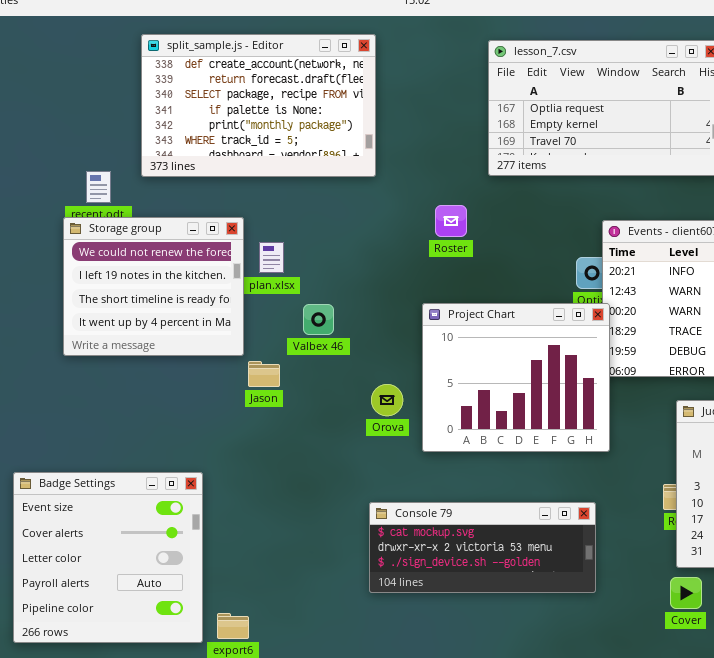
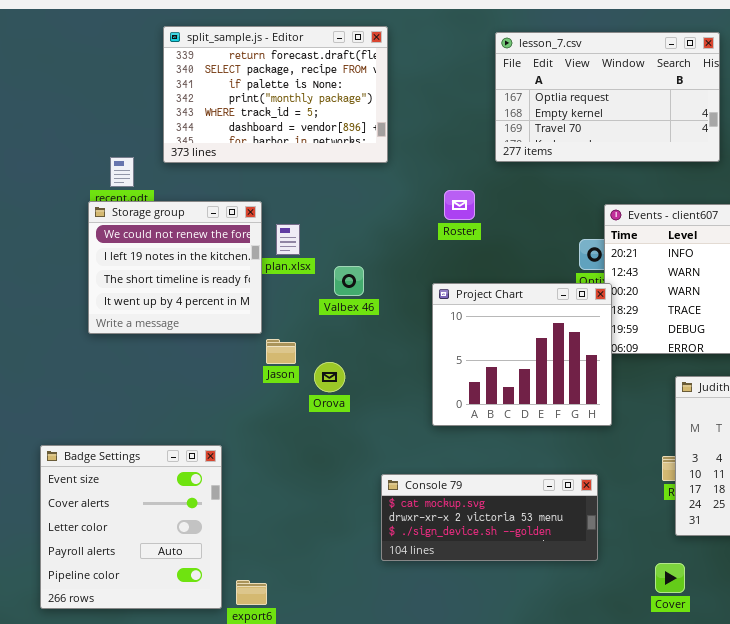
split_sample.js - Editor: [141,34,376,177] -> [163,26,388,163], scrolled down 1 row
Valbex 46: [303,304,334,335] -> [334,266,364,296], moved
Orova: [371,384,403,416] -> [314,362,345,392], moved
Cover: [670,577,702,609] -> [655,563,685,593], moved

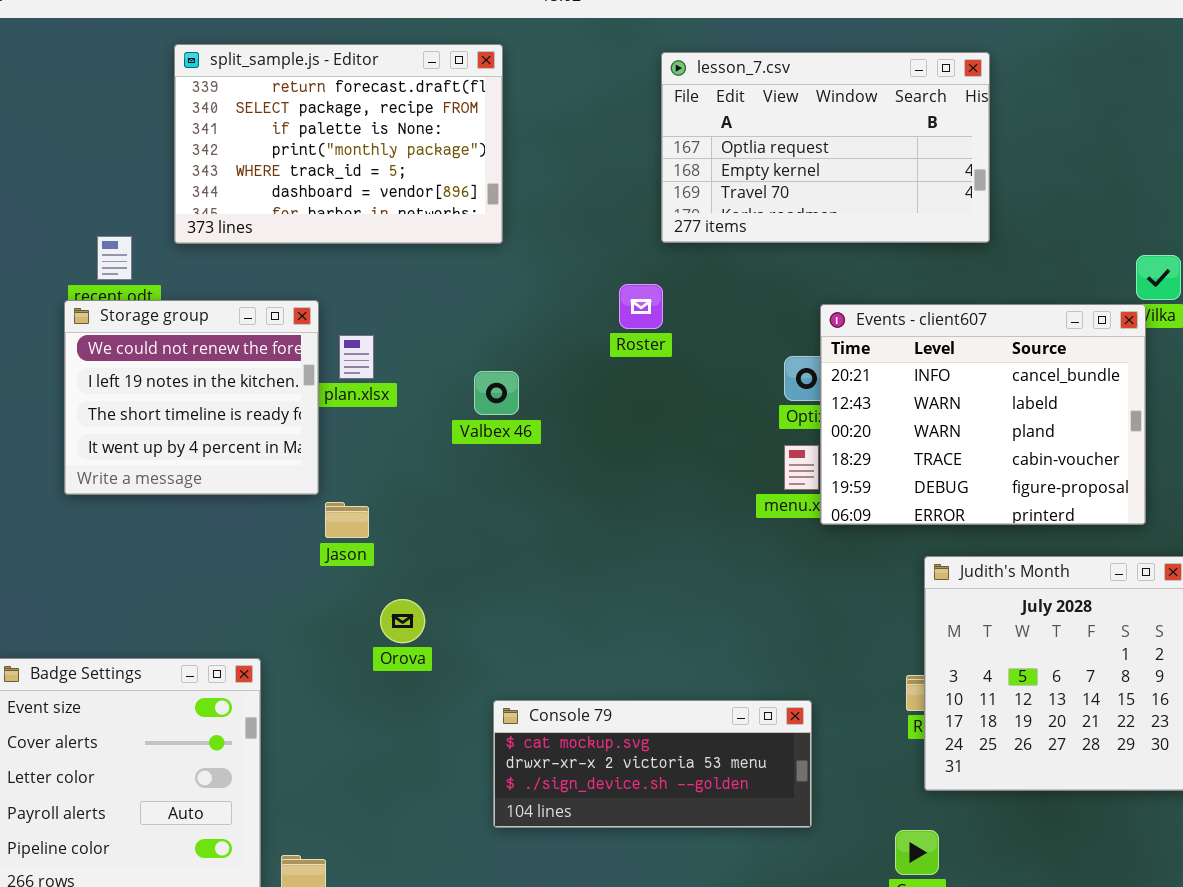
Roster: [444,190,475,220] -> [619,284,663,329], moved
Valbex 46: [334,266,364,296] -> [474,371,519,415], moved
Project Chart: [432,283,612,426] -> none, closed
Orova: [314,362,345,392] -> [380,599,425,643], moved

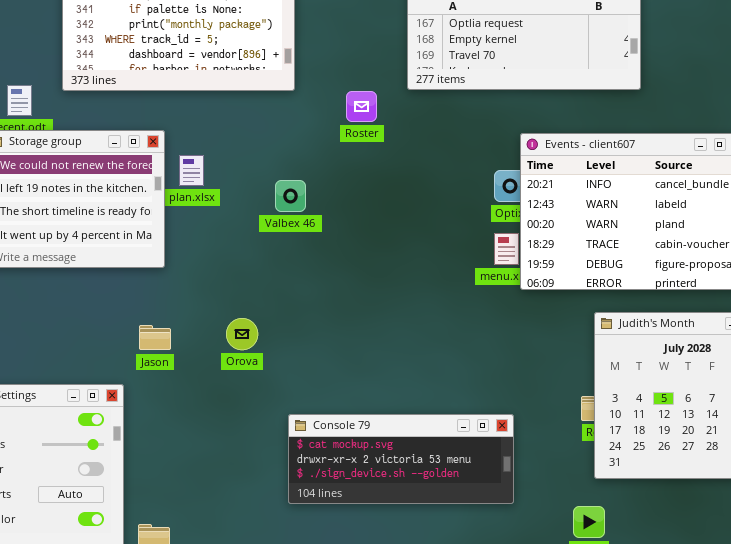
Roster: [619,284,663,329] -> [346,91,377,122], moved
Jason: [325,502,369,538] -> [139,325,171,350], moved
Orova: [380,599,425,643] -> [226,318,258,350], moved

